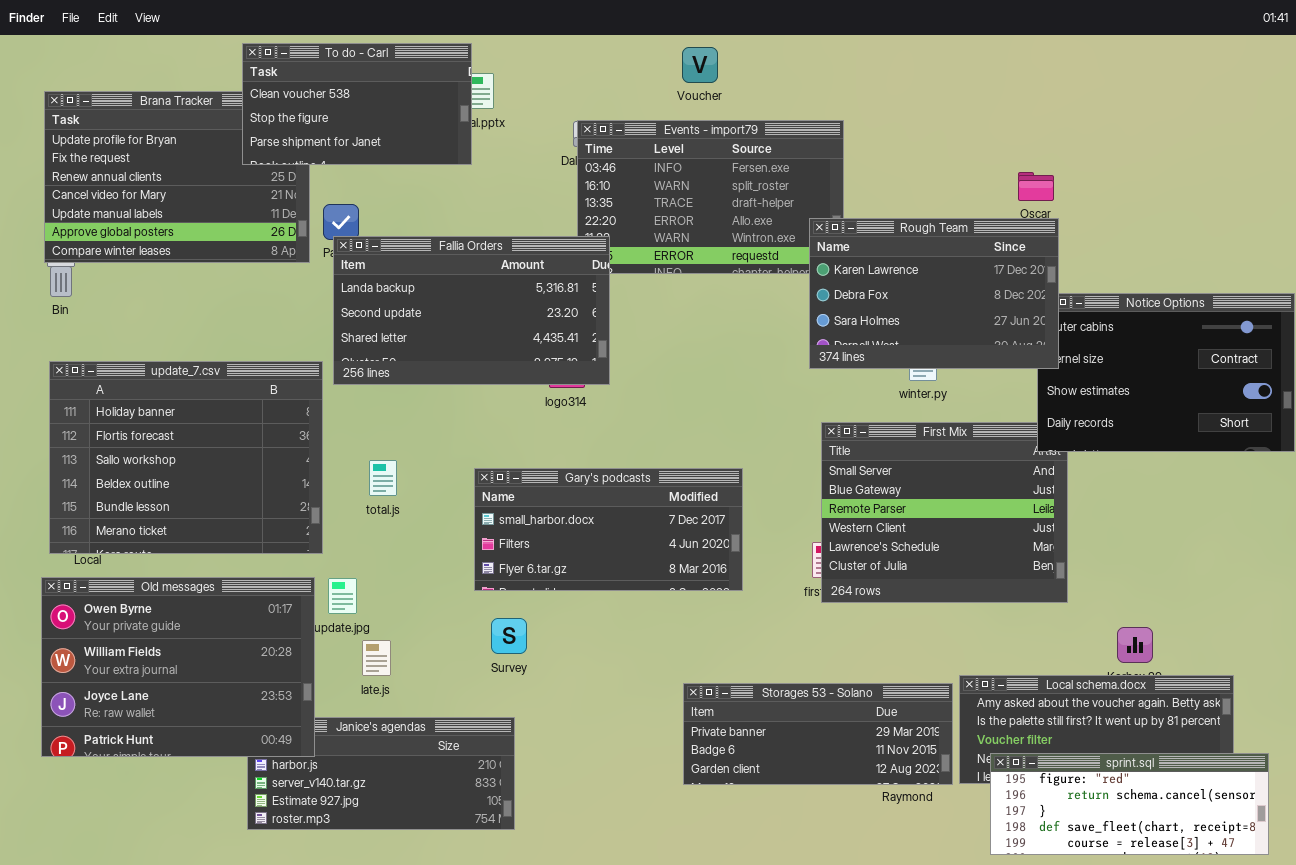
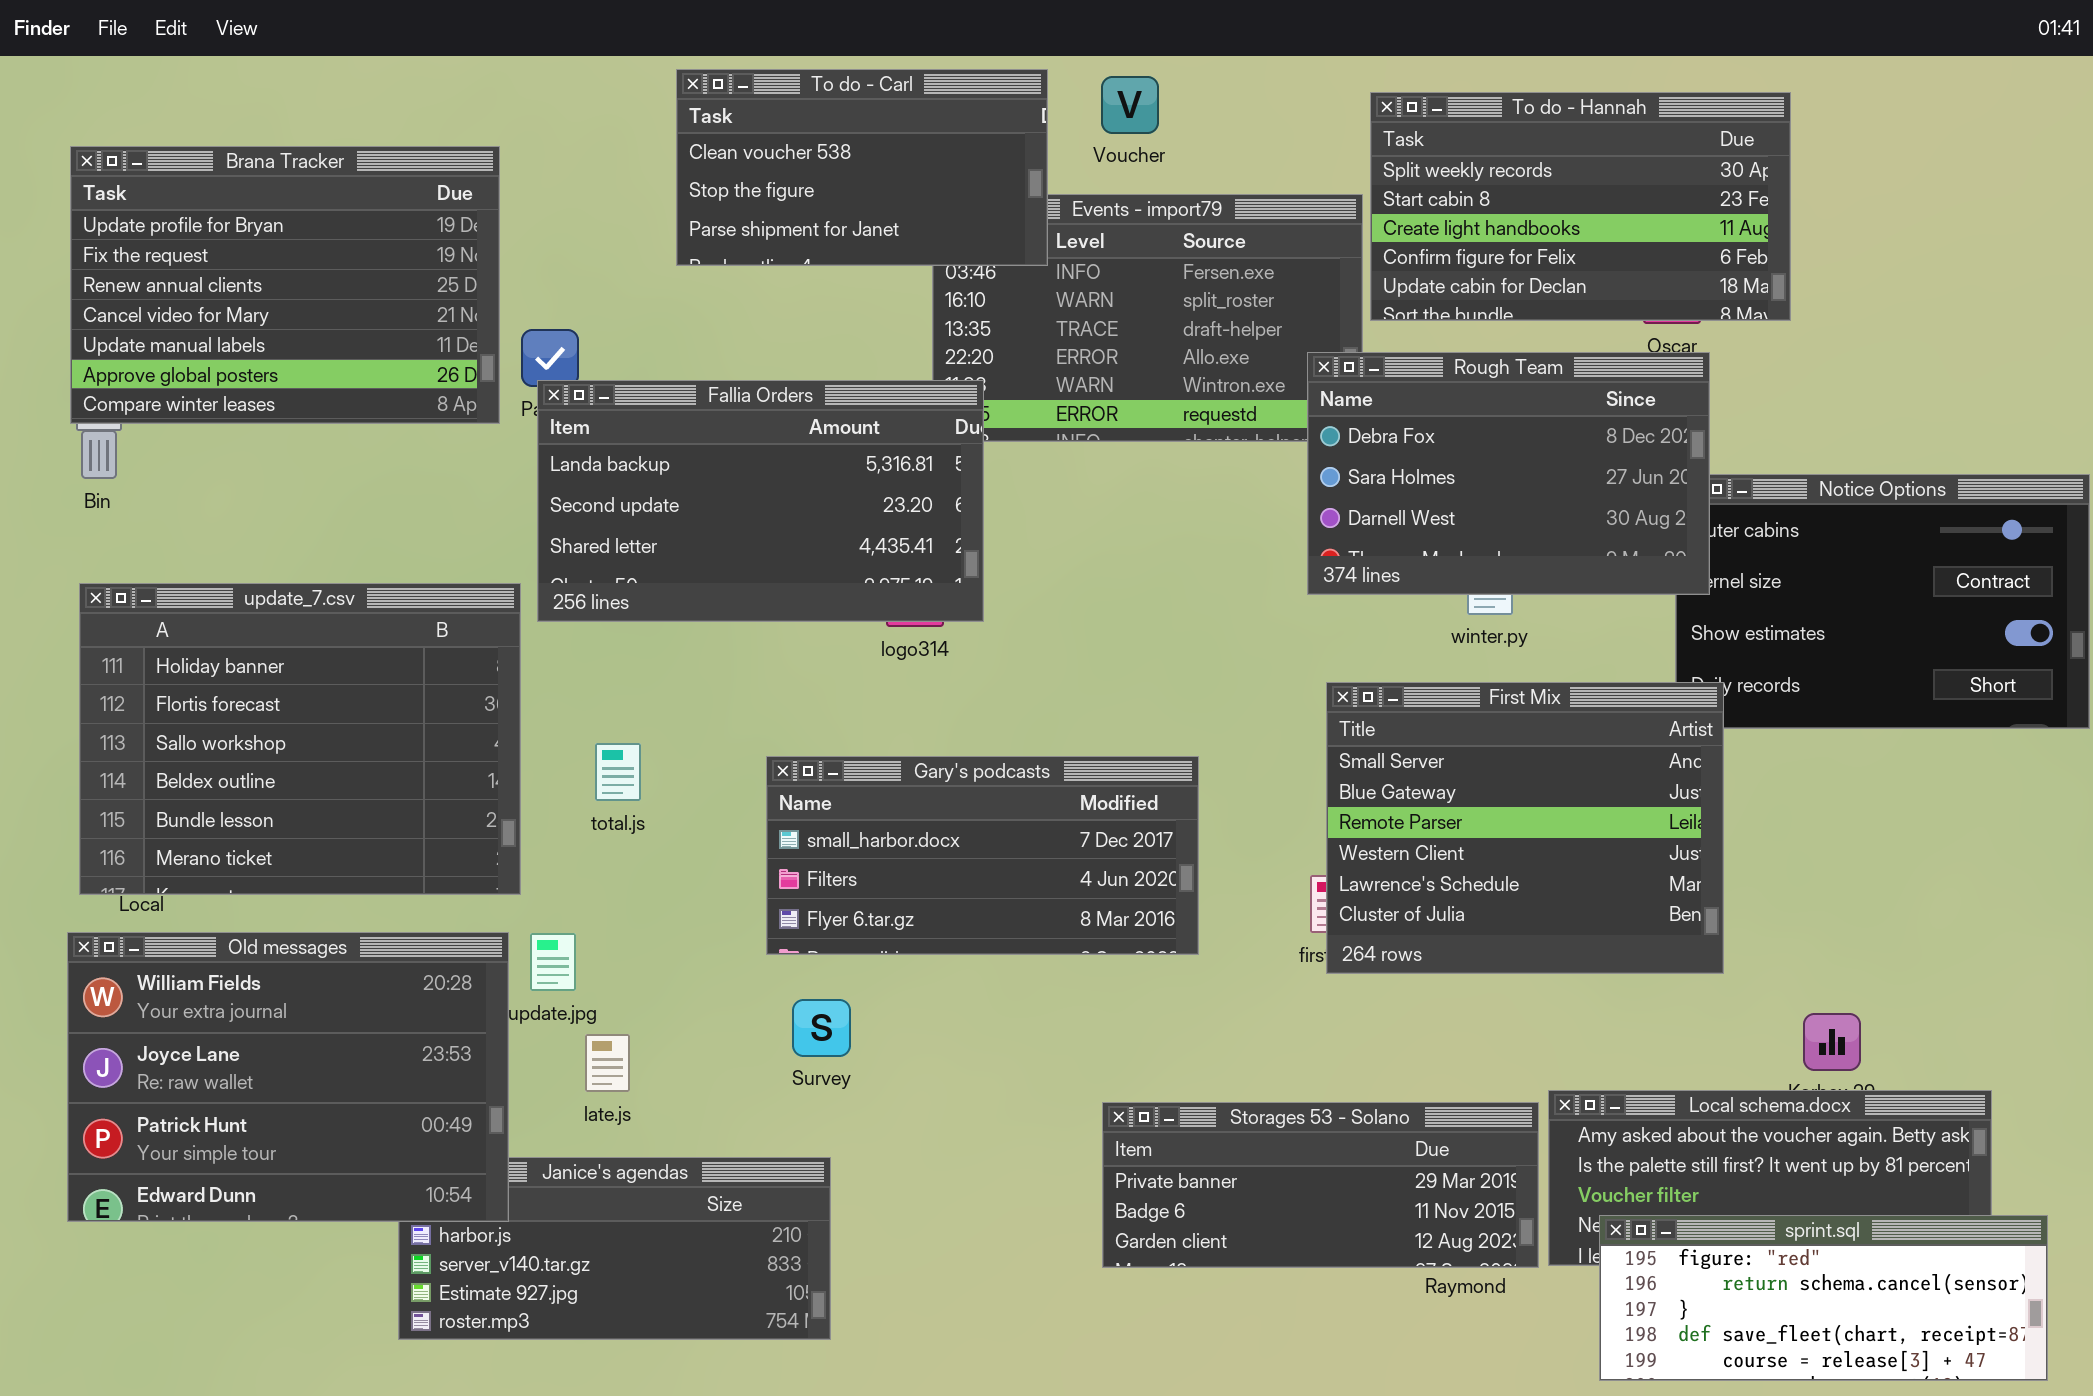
To do - Carl: [242,43,472,165] -> [676,69,1048,266], moved
To do - Hannah: none -> [1370,92,1791,321], opened
Rough Team: [809,218,1059,369] -> [1307,352,1710,595], scrolled down 1 row
First Mix: [821,422,1068,603] -> [1326,682,1724,974], raised
Old messages: [41,577,315,757] -> [67,932,509,1222], scrolled down 1 row

